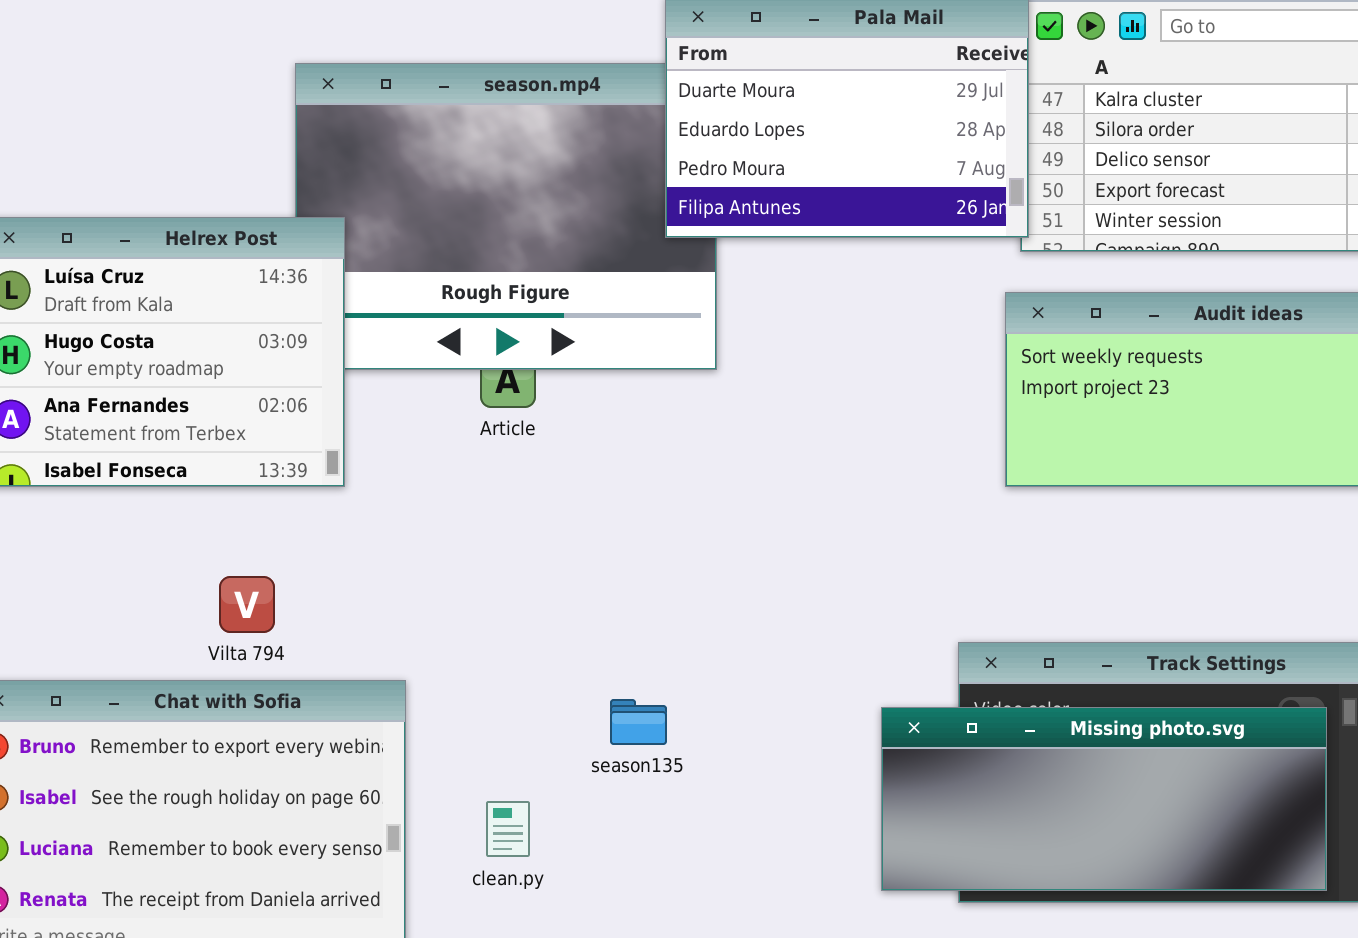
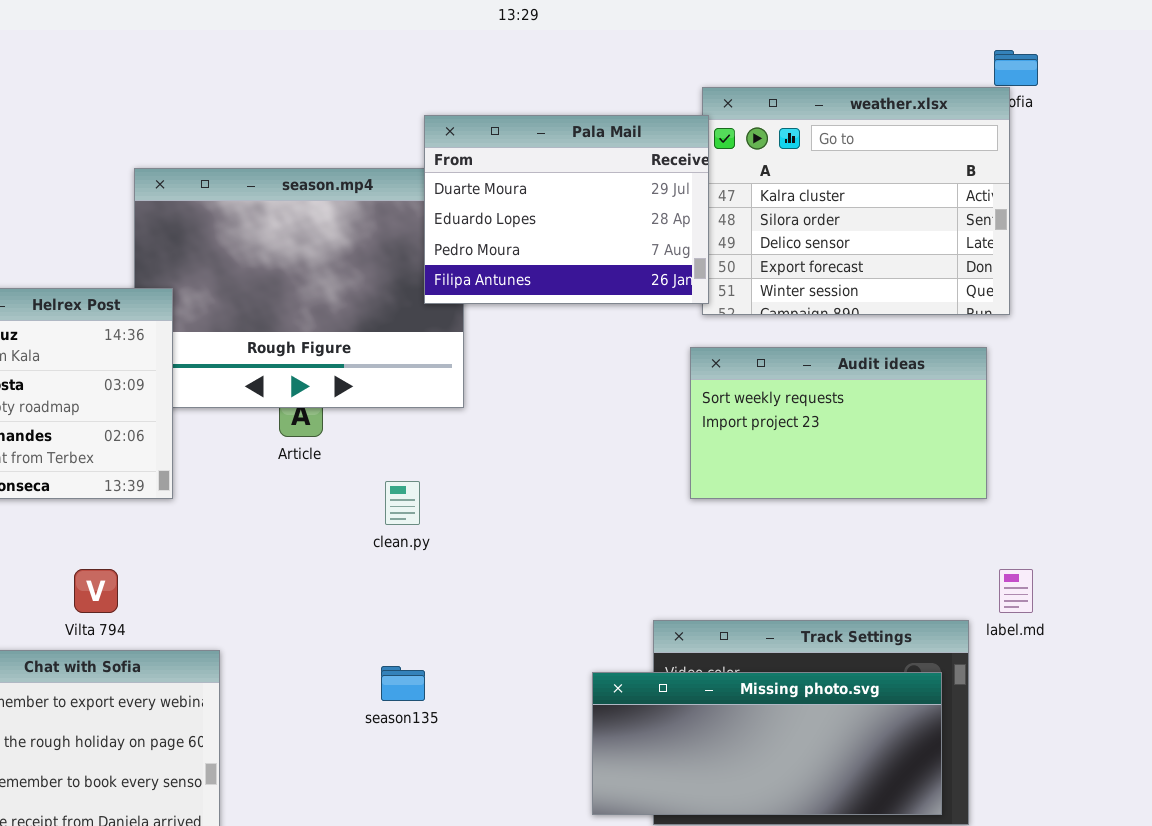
clean.py: [486,801,530,857] -> [385,481,420,525], moved

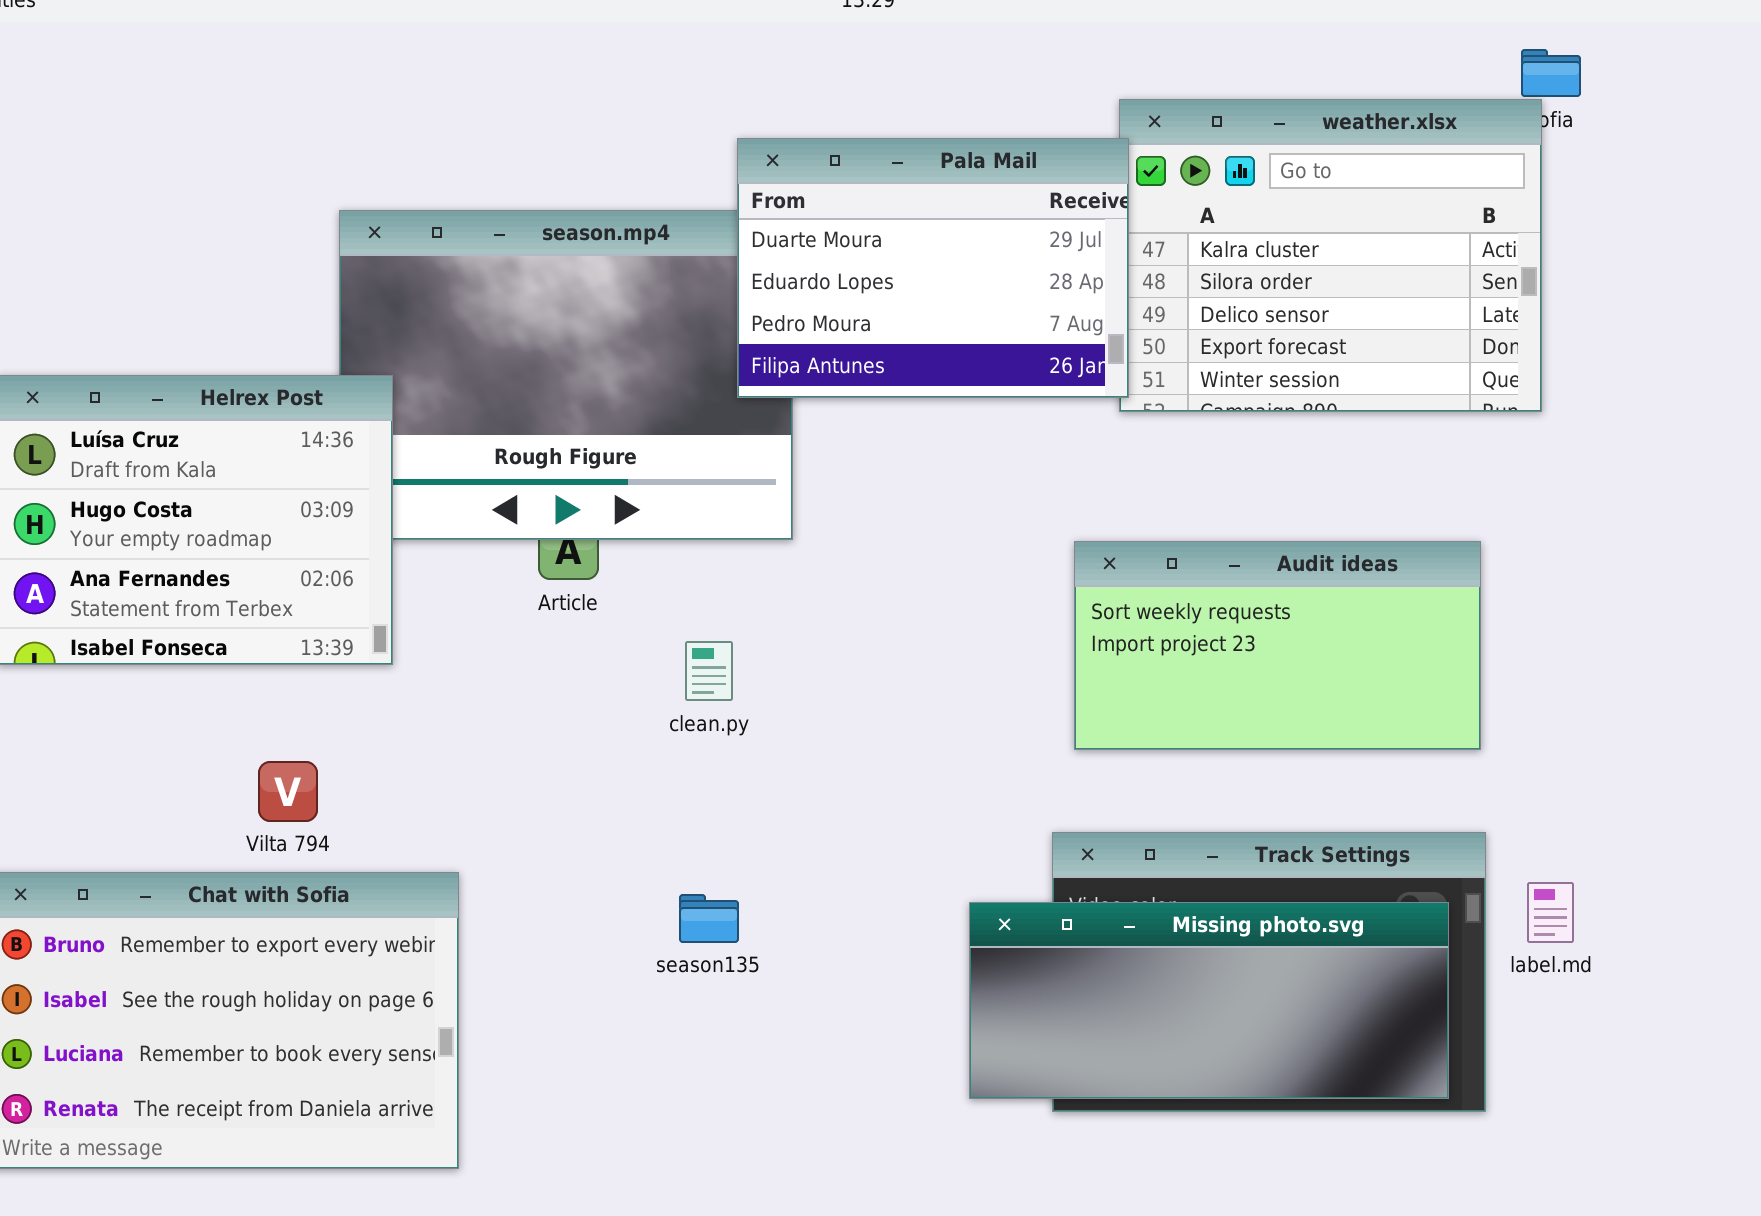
Audit ideas: [690,347,987,499] -> [1074,541,1481,750], moved
label.md: [999,569,1033,613] -> [1527,882,1574,943], moved

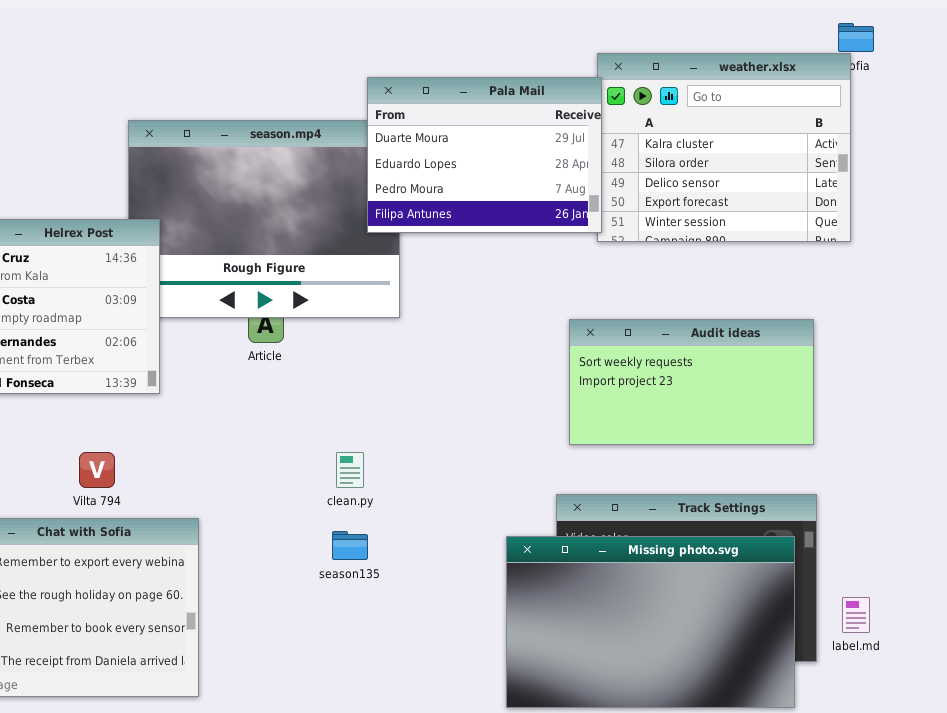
clean.py: [685,641,733,701] -> [336,452,364,488], moved
label.md: [1527,882,1574,943] -> [842,597,870,633], moved
Missing photo.svg: [969,902,1449,1099] -> [506,536,795,708], resized

